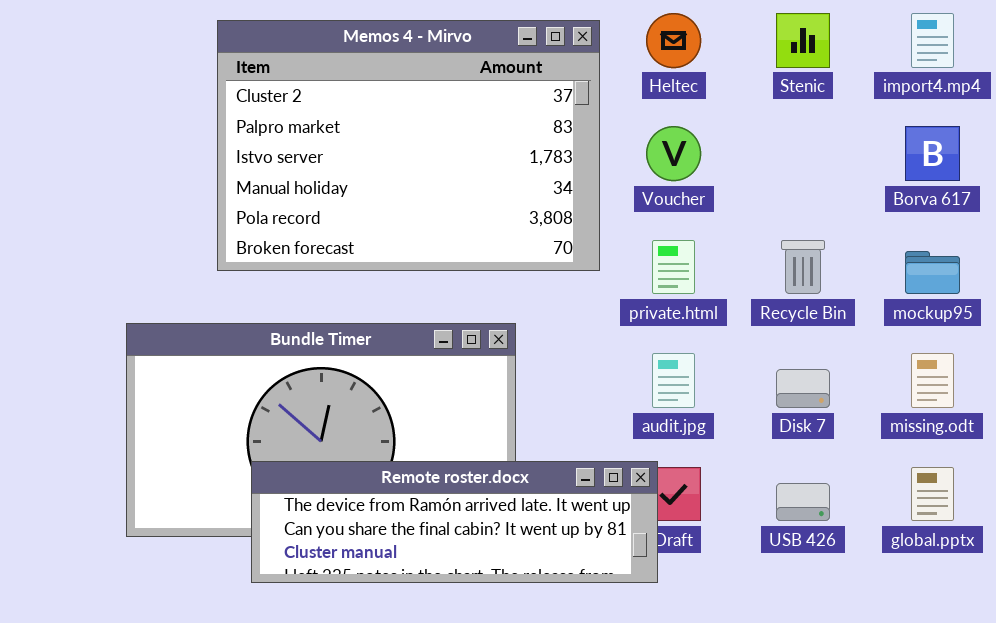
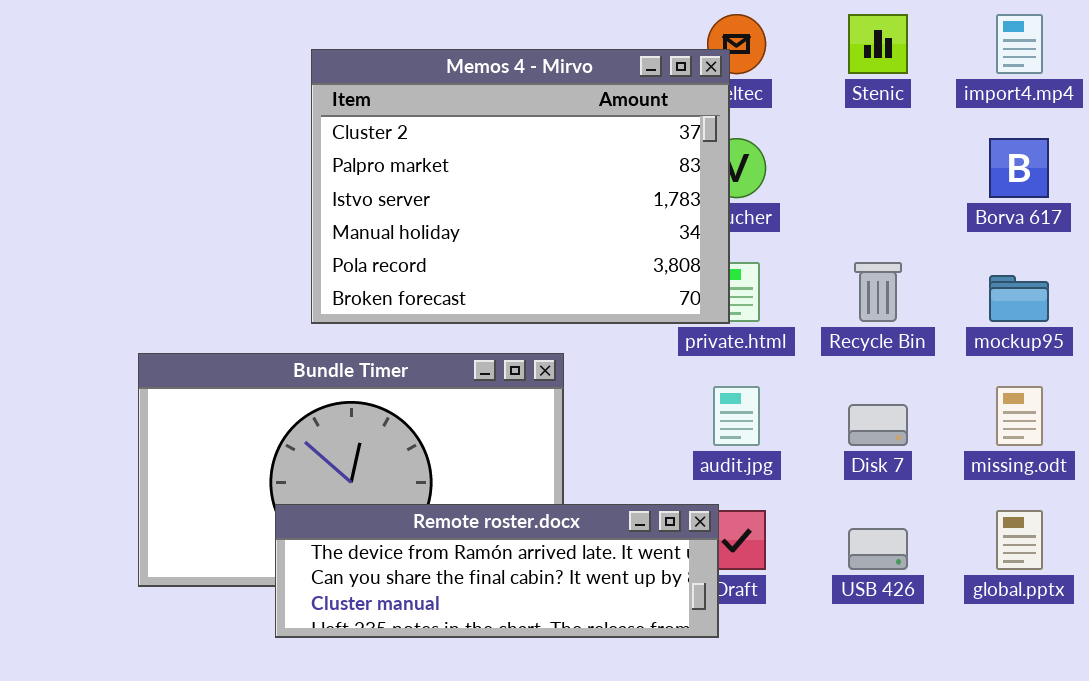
Memos 4 - Mirvo: [217,20,600,271] -> [311,49,730,324], moved

